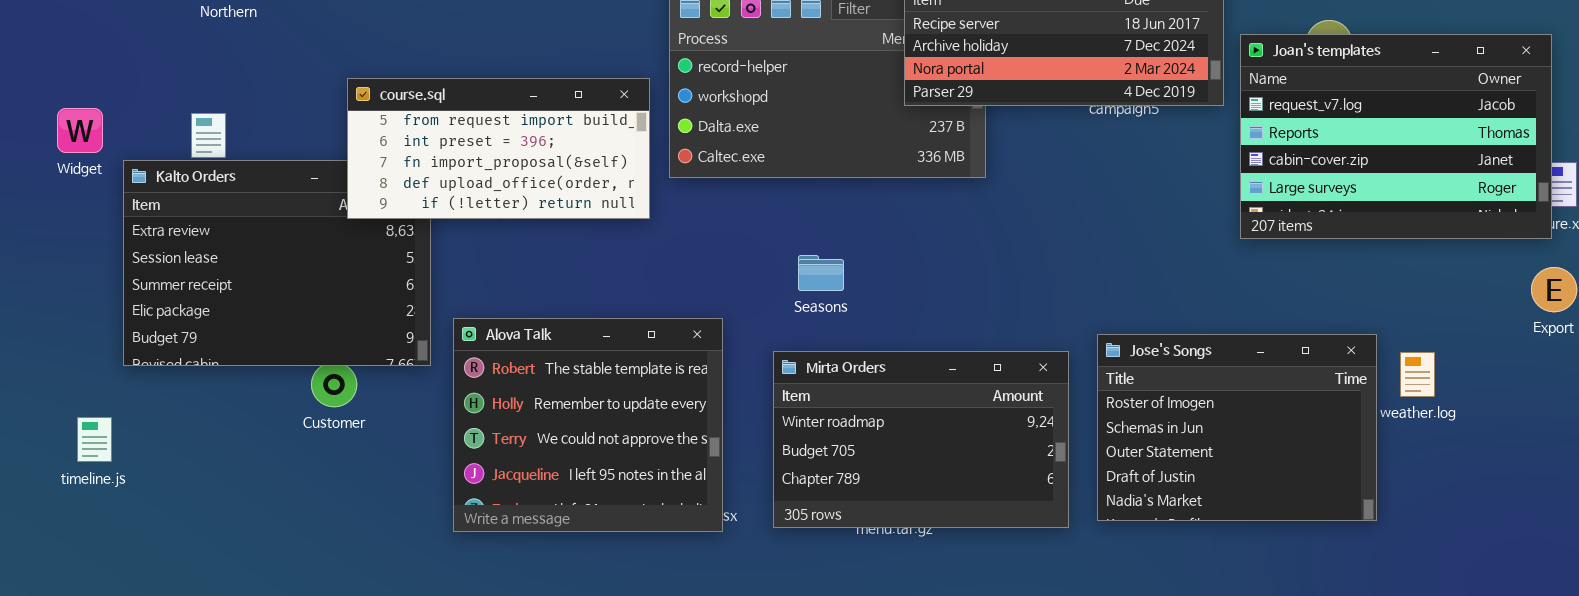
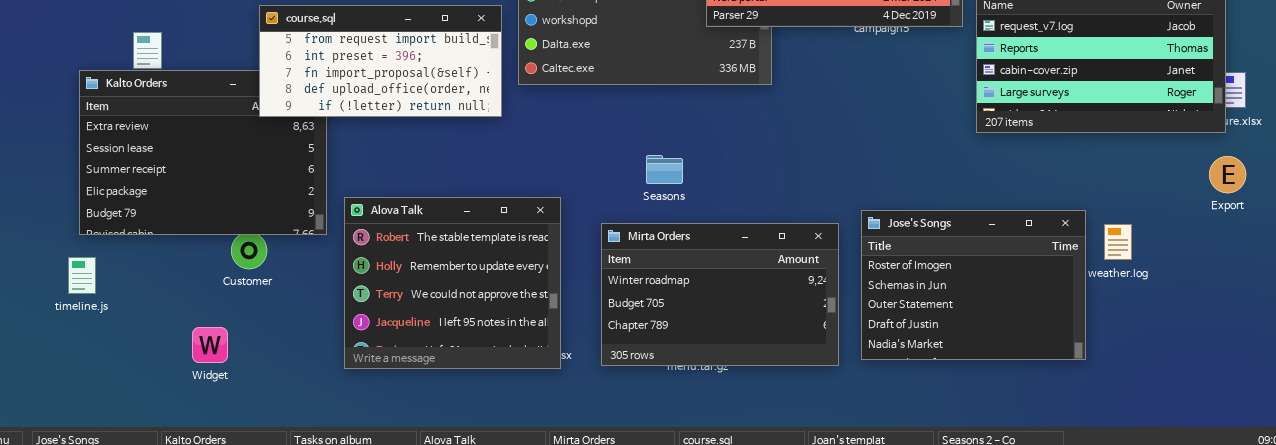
Widget: [57,108,103,153] -> [192,327,228,363], moved
Seasons: [798,255,844,291] -> [646,155,683,184], moved
timeline.js: [77,417,112,462] -> [68,257,96,294], moved

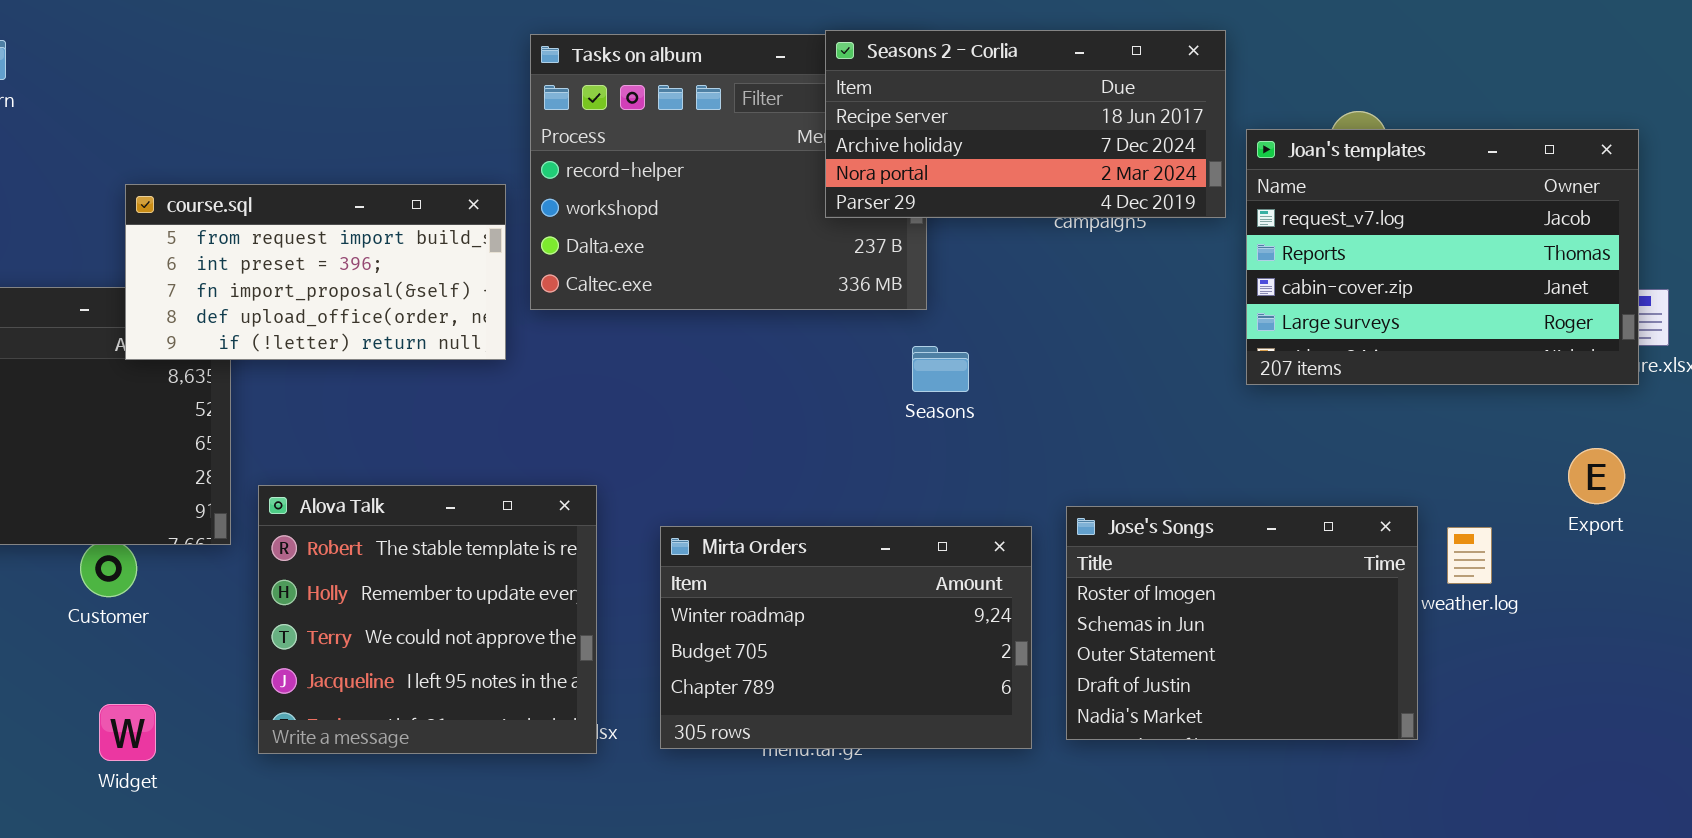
Seasons: [646,155,683,184] -> [912,346,969,392], moved
Export: [1209,156,1246,193] -> [1568,448,1625,504], moved
Widget: [192,327,228,363] -> [99,704,156,761], moved

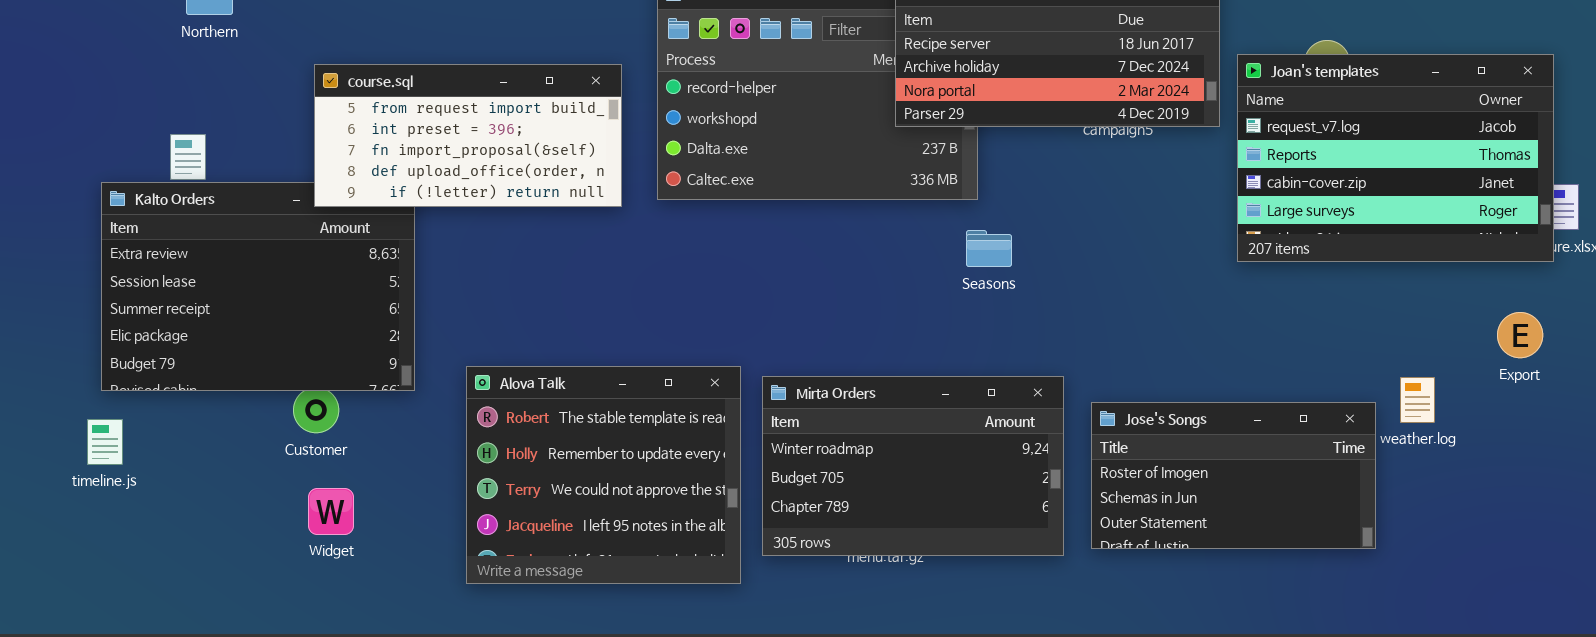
course.sql: [125,184,506,360] -> [314,64,622,207], moved
Alova Talk: [258,485,597,754] -> [466,366,741,584], moved
Jose's Songs: [1066,506,1418,740] -> [1091,402,1376,549], resized
Widget: [99,704,156,761] -> [308,488,354,535], moved

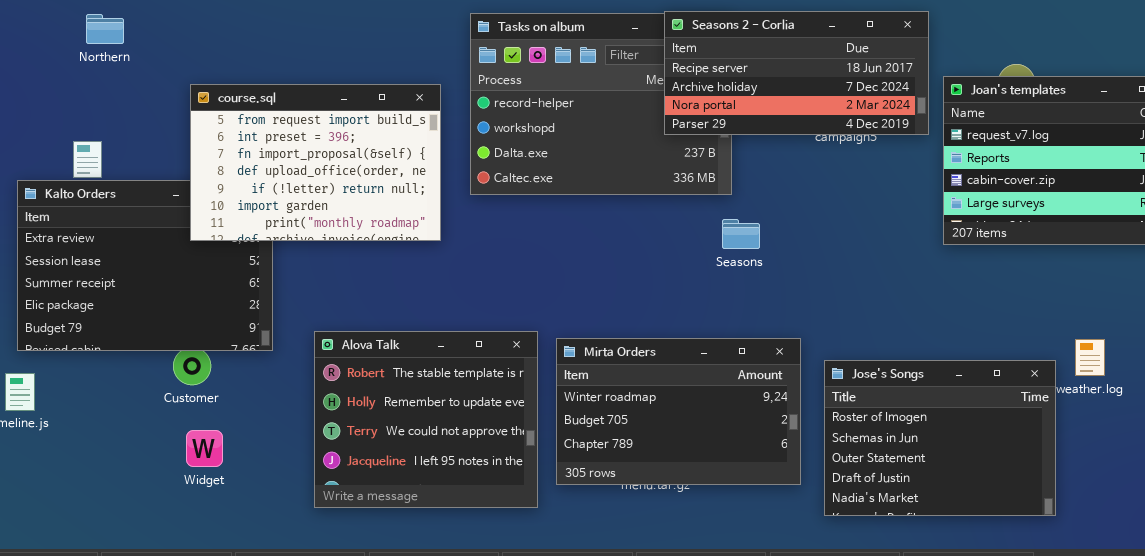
course.sql: [314,64,622,207] -> [190,84,441,241], resized
Jose's Songs: [1091,402,1376,549] -> [824,360,1056,516], resized

